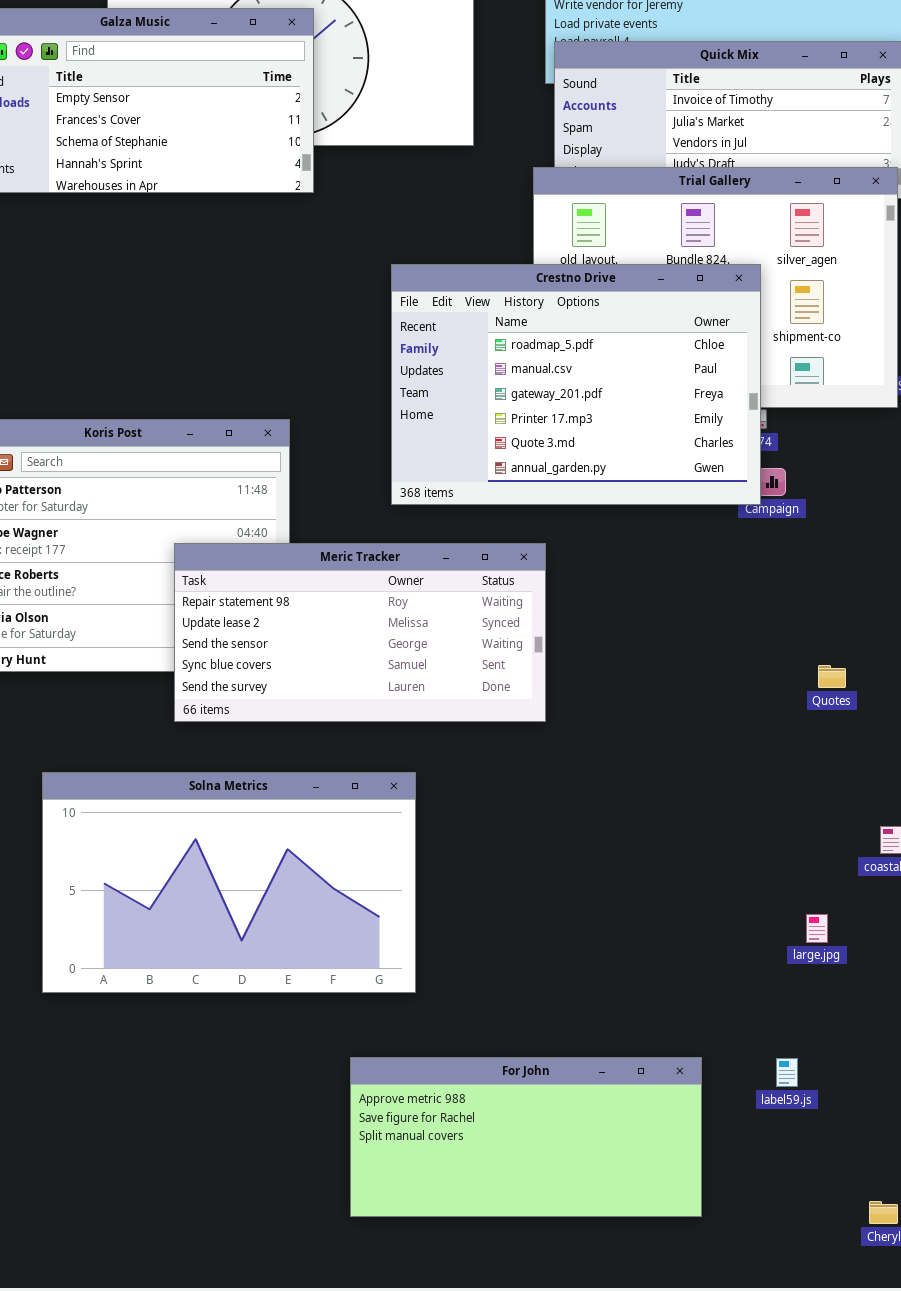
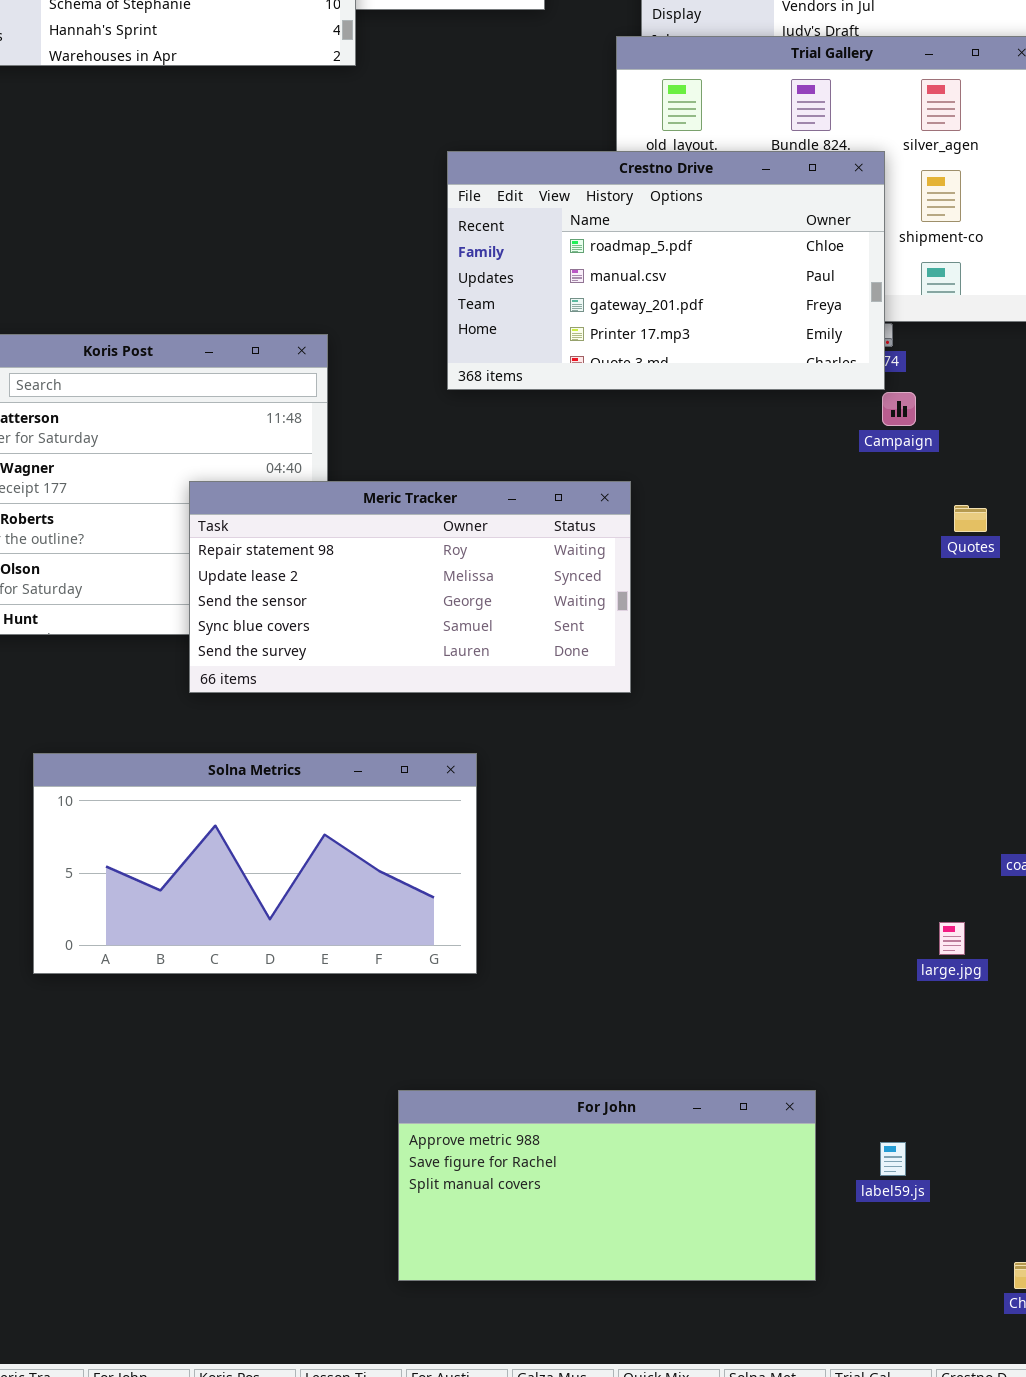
Crestno Drive: [391,264,761,505] -> [447,151,885,390], resized
Quotes: [818,665,846,688] -> [954,505,987,532], moved
Solna Metrics: [42,772,416,993] -> [33,753,477,974], resized
label59.js: [776,1058,798,1087] -> [880,1142,906,1176], moved

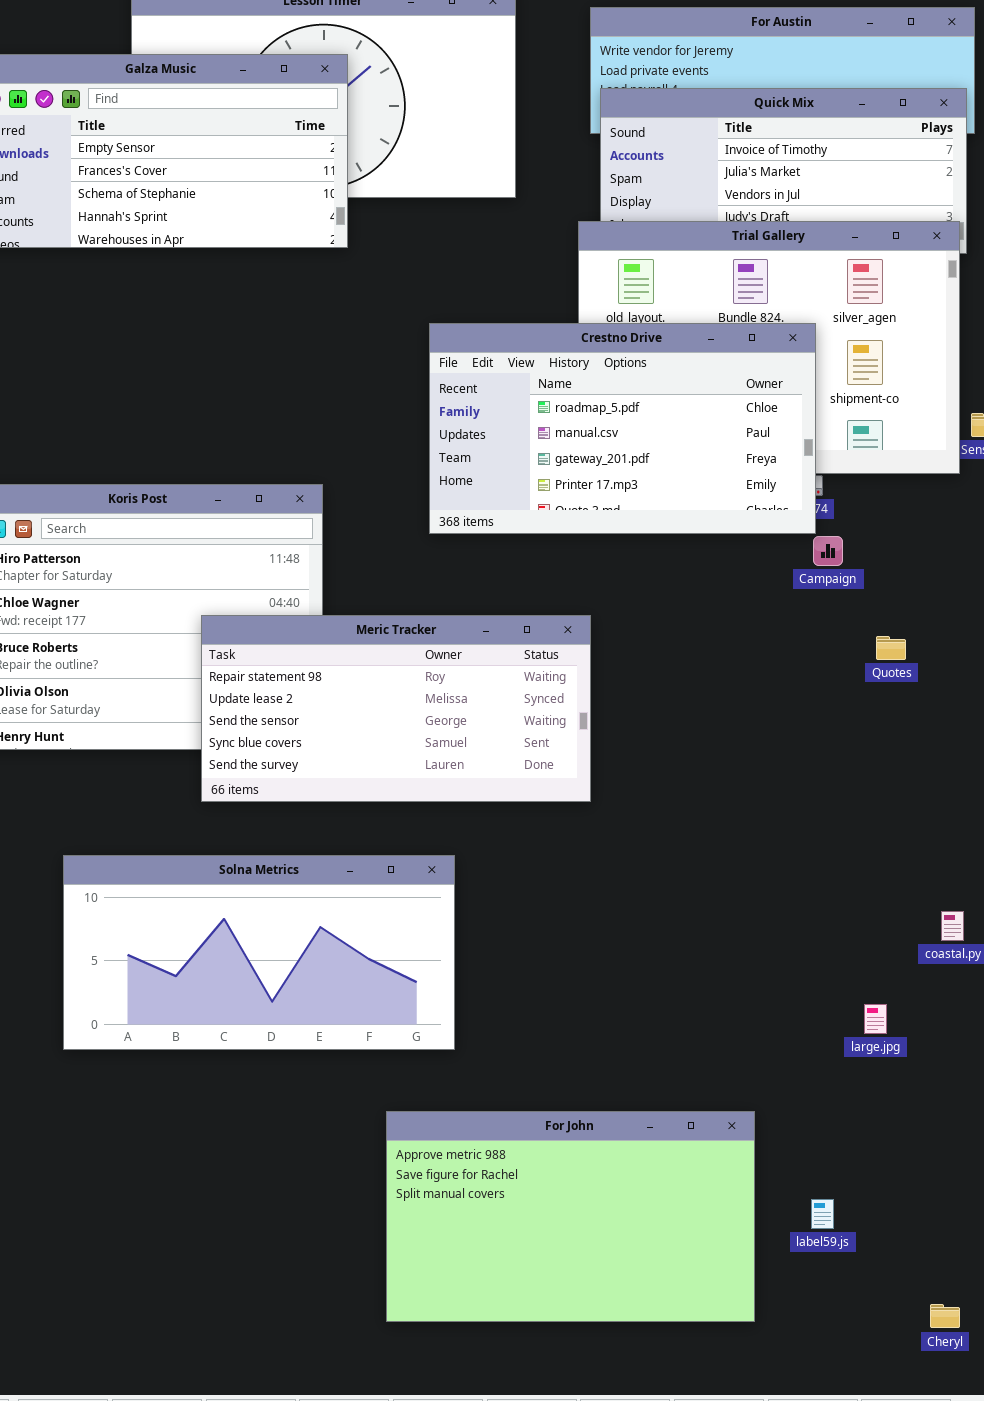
For John: [398,1090,816,1281] -> [386,1111,755,1322], resized

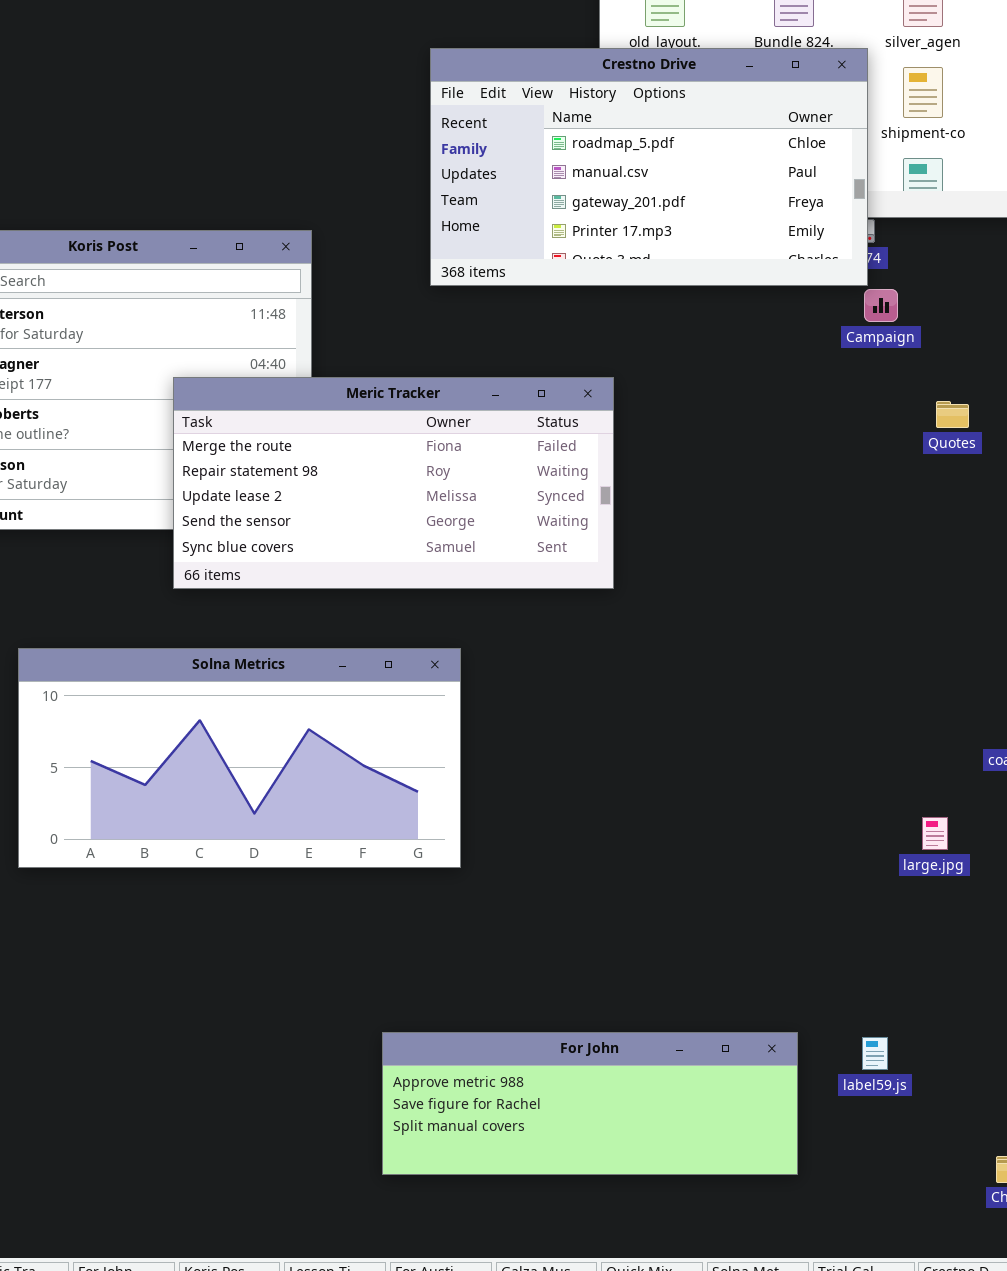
Meric Tracker: [201,615,591,802] -> [173,377,614,589], scrolled up 1 row
For John: [386,1111,755,1322] -> [382,1032,798,1175], resized

